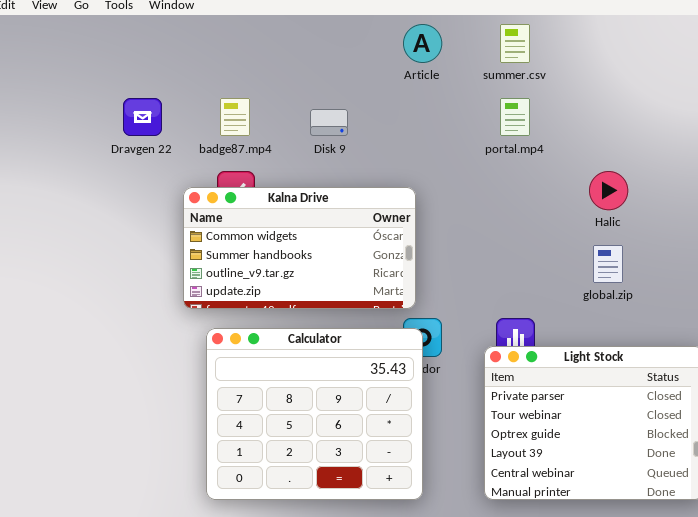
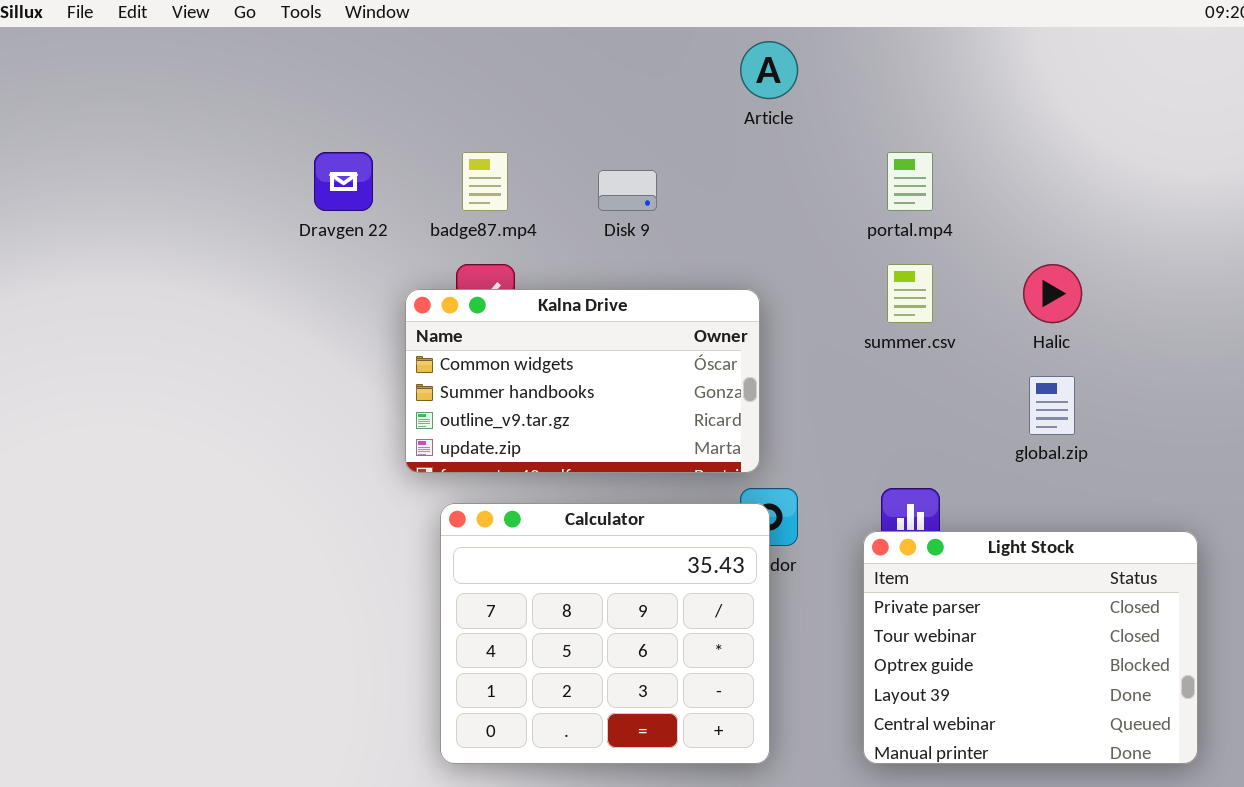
summer.csv: [500,24,530,63] -> [887,264,933,323], moved

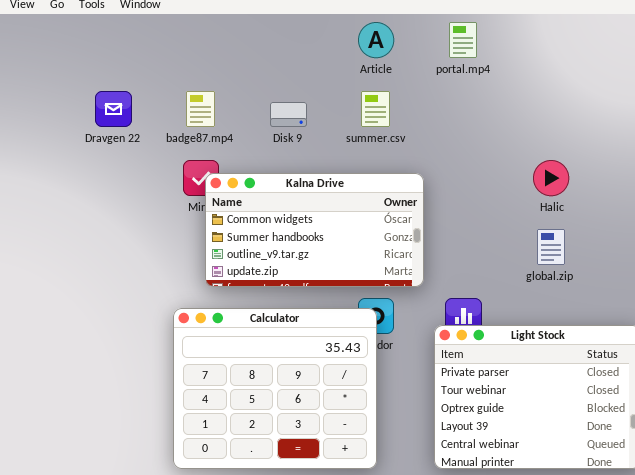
portal.mp4: [887,152,933,211] -> [449,22,477,58], moved
summer.csv: [887,264,933,323] -> [361,91,390,127], moved
Kalna Drive: [405,289,760,473] -> [205,173,424,287], moved

